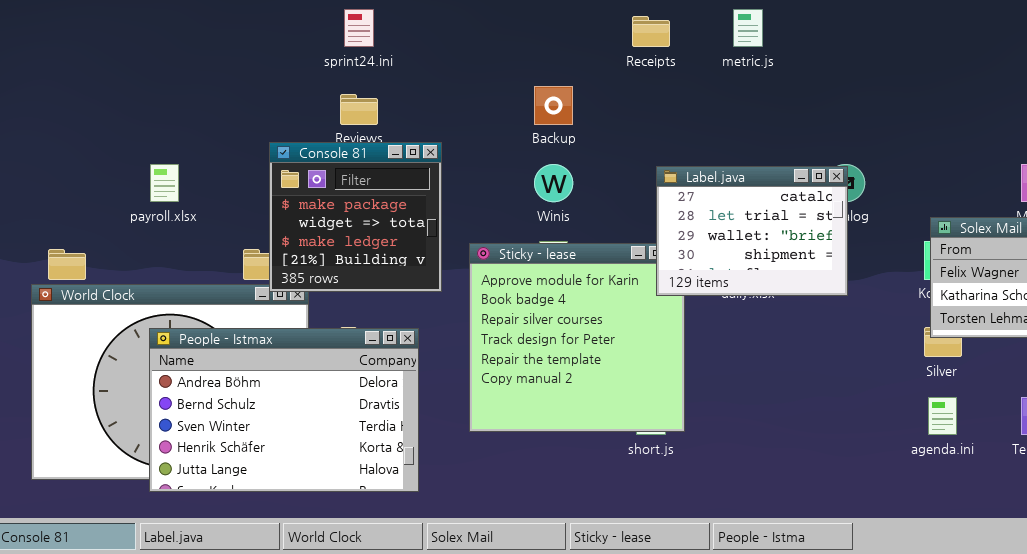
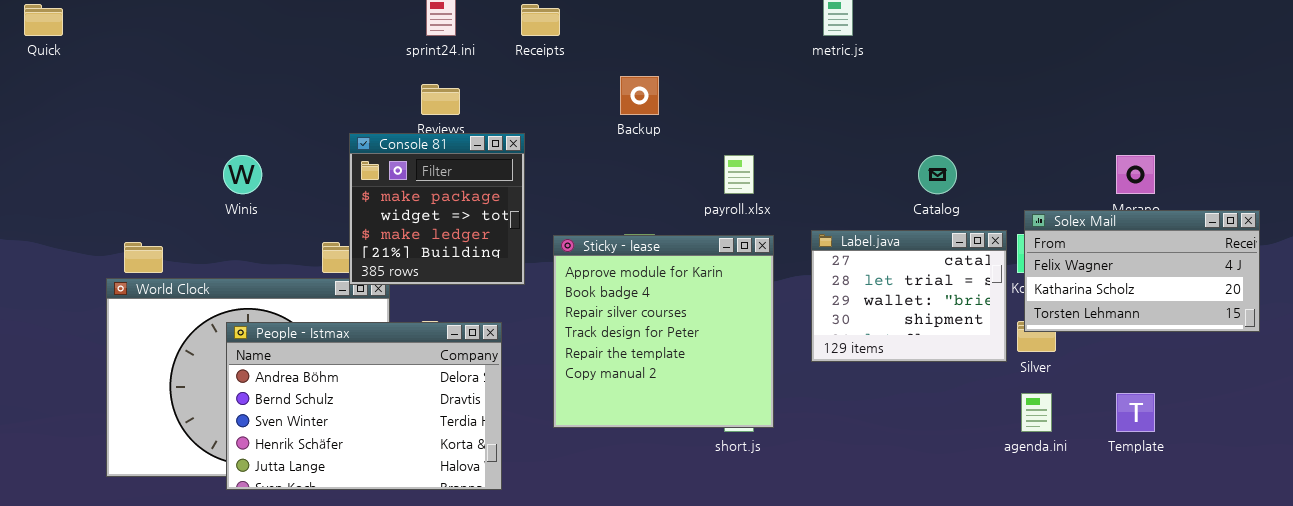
Receipts: [632,16,670,47] -> [521,4,560,36], moved
payroll.xlsx: [150,164,179,202] -> [724,155,754,194], moved
Winis: [534,164,573,202] -> [223,155,262,194], moved
Label.java: [656,166,848,296] -> [811,230,1007,362], moved

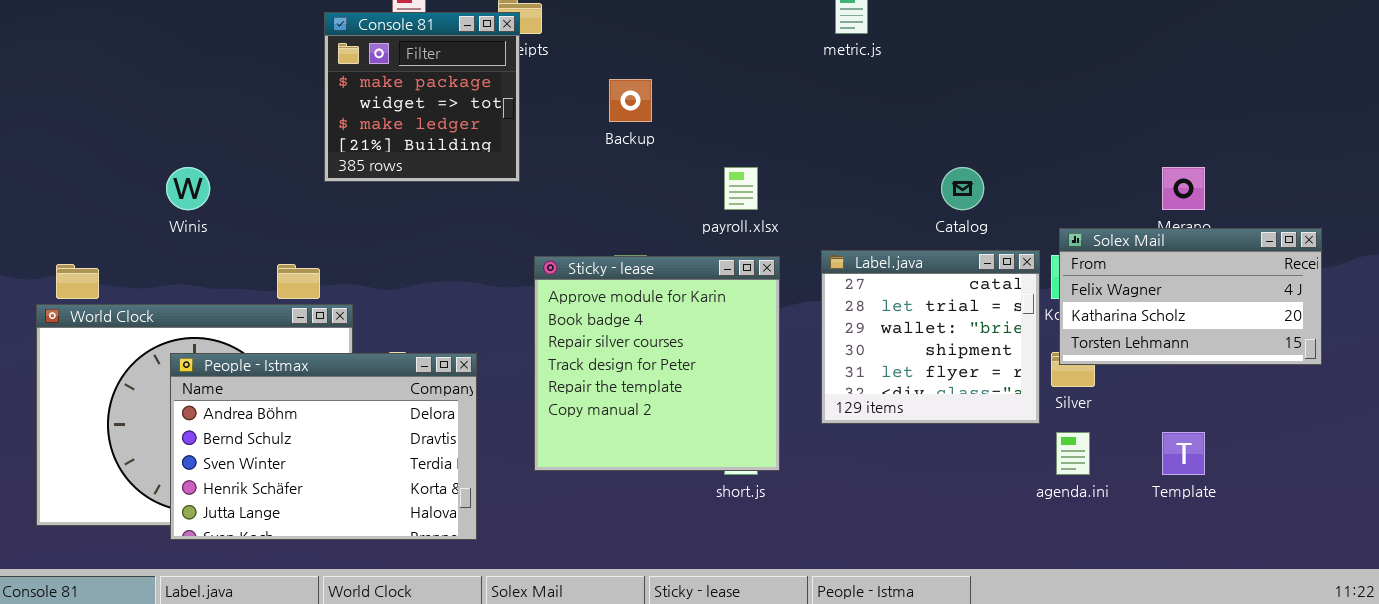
Console 81: [349,133,525,285] -> [324,12,520,182], moved
Label.java: [811,230,1007,362] -> [821,250,1040,424], resized

